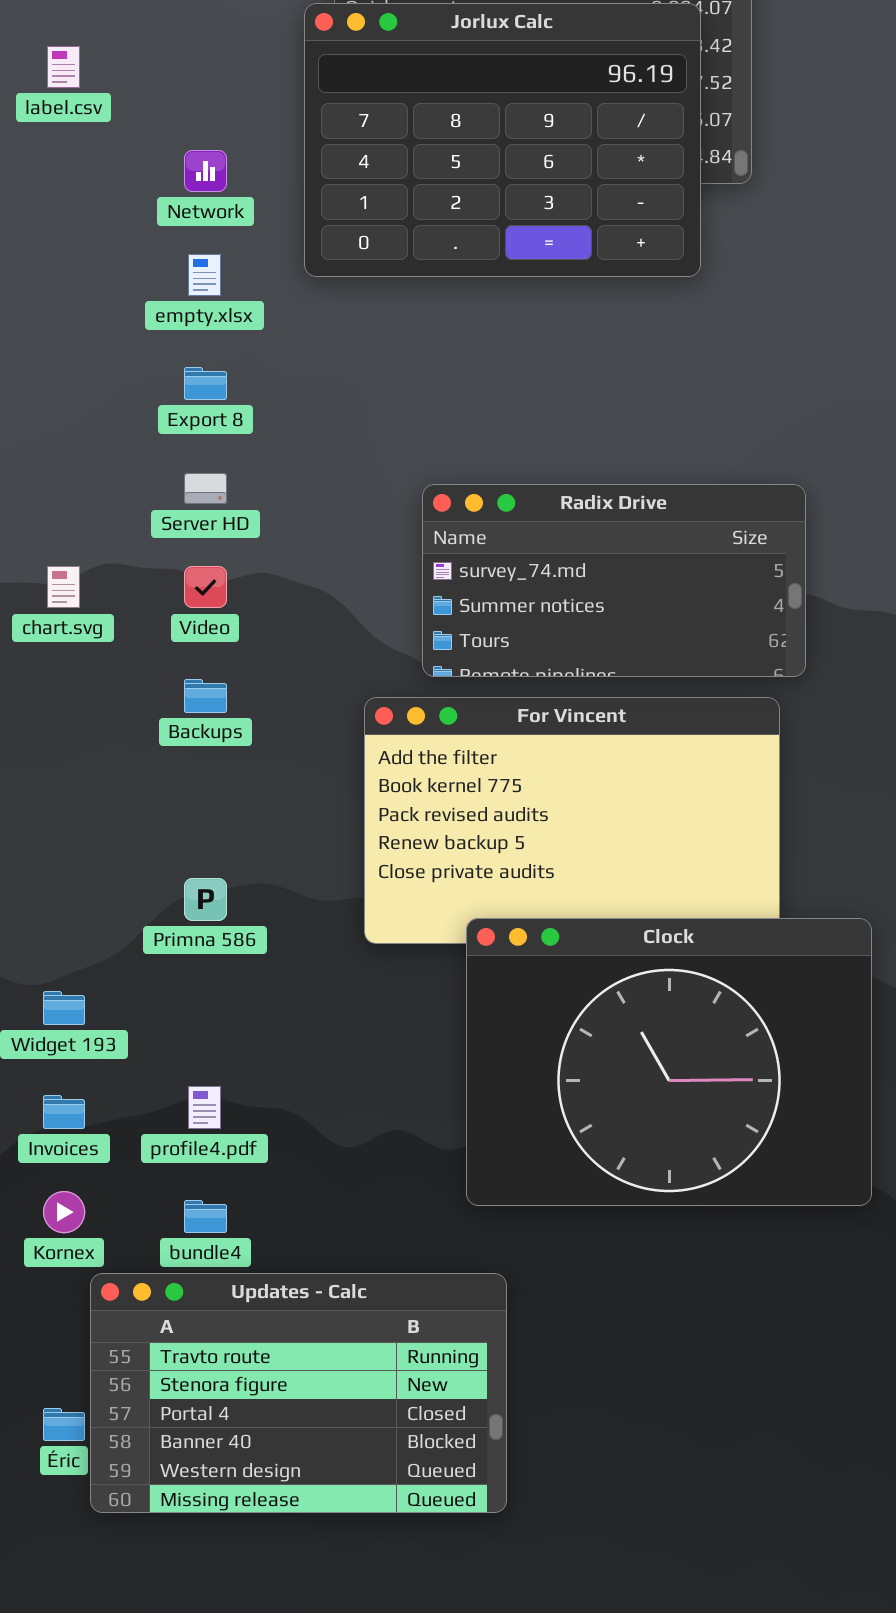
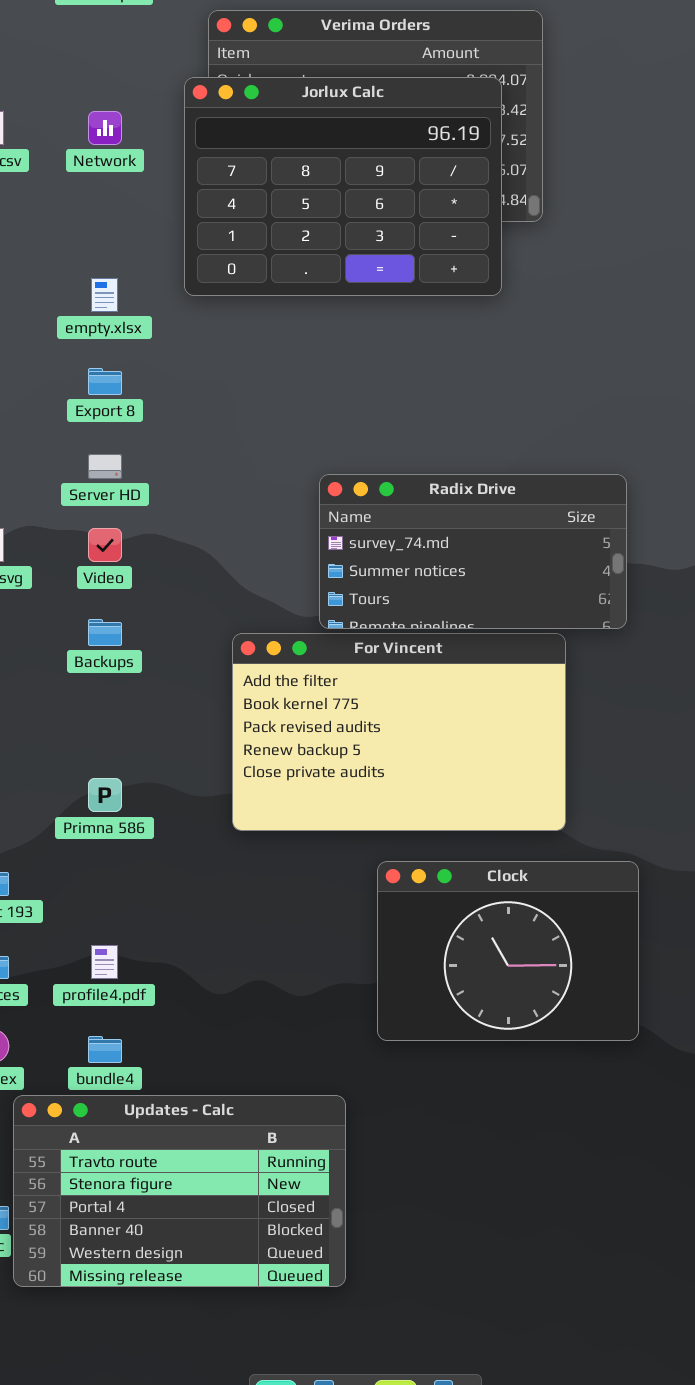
Network: [184,150,227,192] -> [88,111,122,145], moved
Radix Drive: [422,484,806,677] -> [319,474,627,629], moved
Clock: [466,918,872,1206] -> [377,861,639,1041], resized

